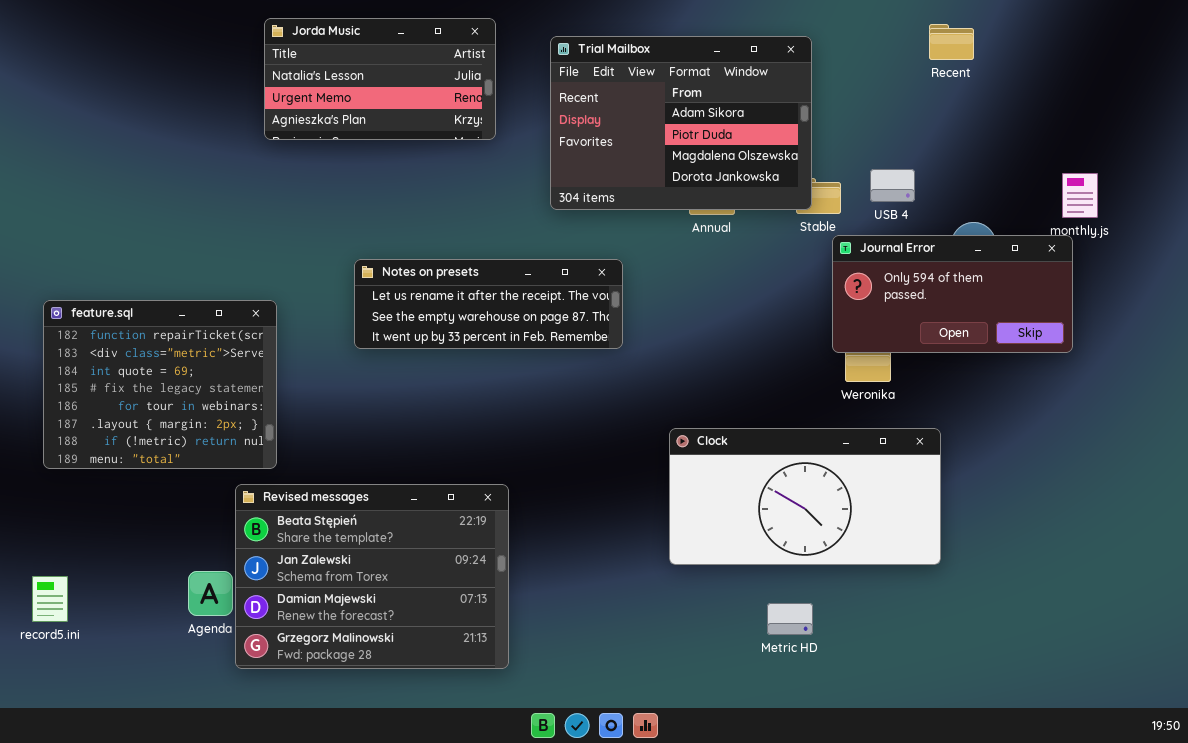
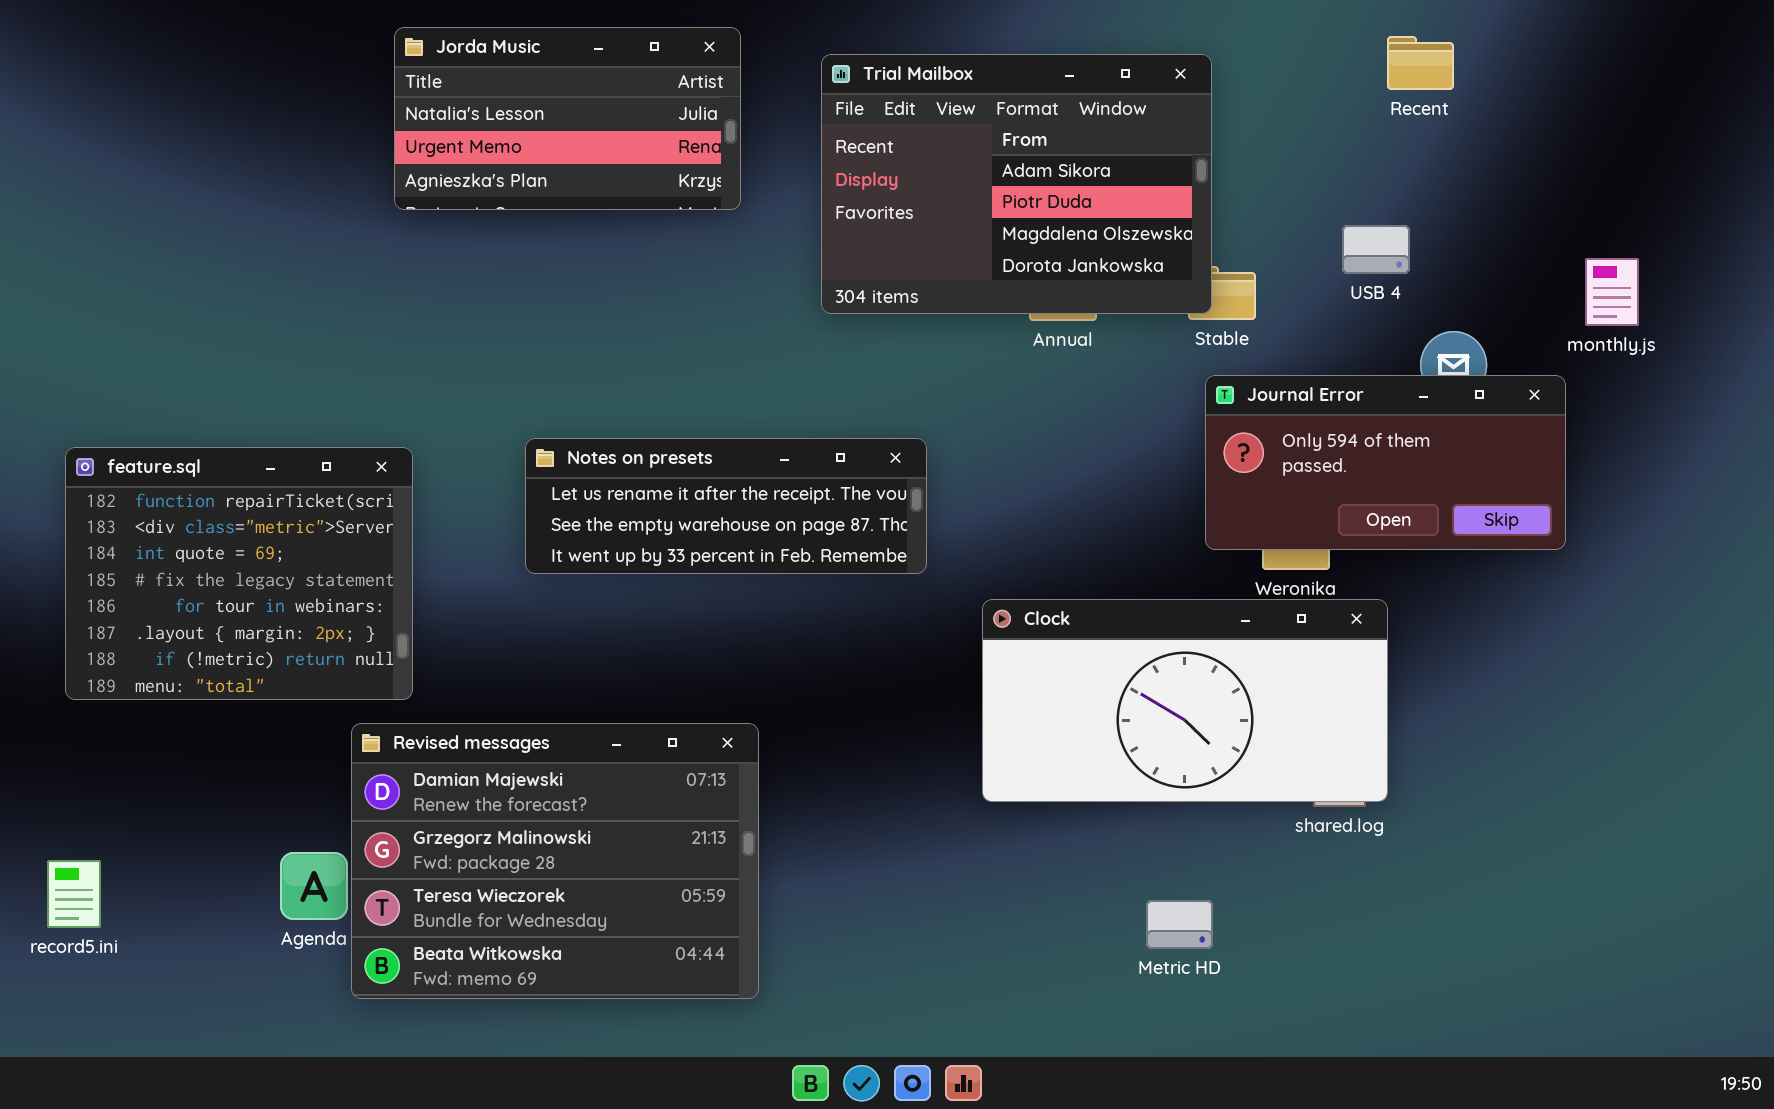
USB 4: [870,169,915,202] -> [1342,225,1410,274], moved
Journal Error: [832,235,1073,353] -> [1205,375,1566,550], moved
Notes on presets: [354,259,623,349] -> [525,438,927,574], moved
Clock: [669,428,941,565] -> [982,599,1388,802], moved
Revised messages: [235,484,509,669] -> [351,723,759,999], scrolled down 2 rows

